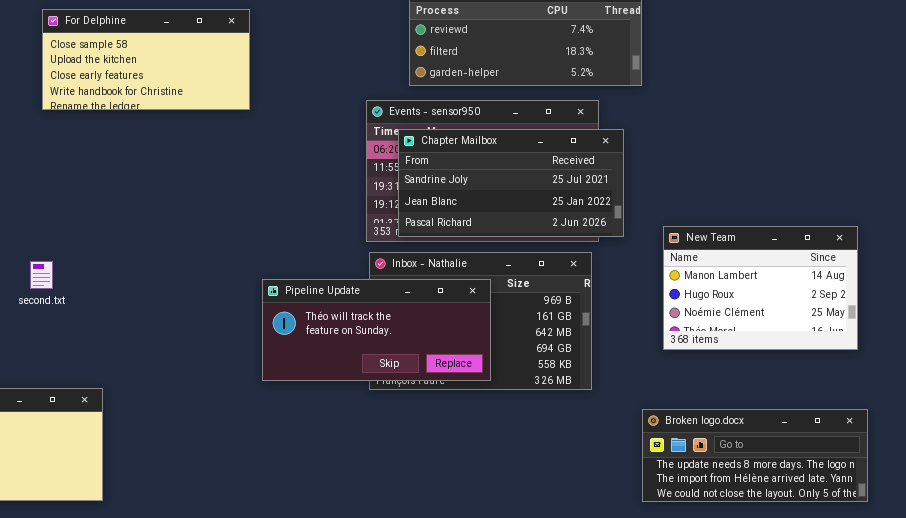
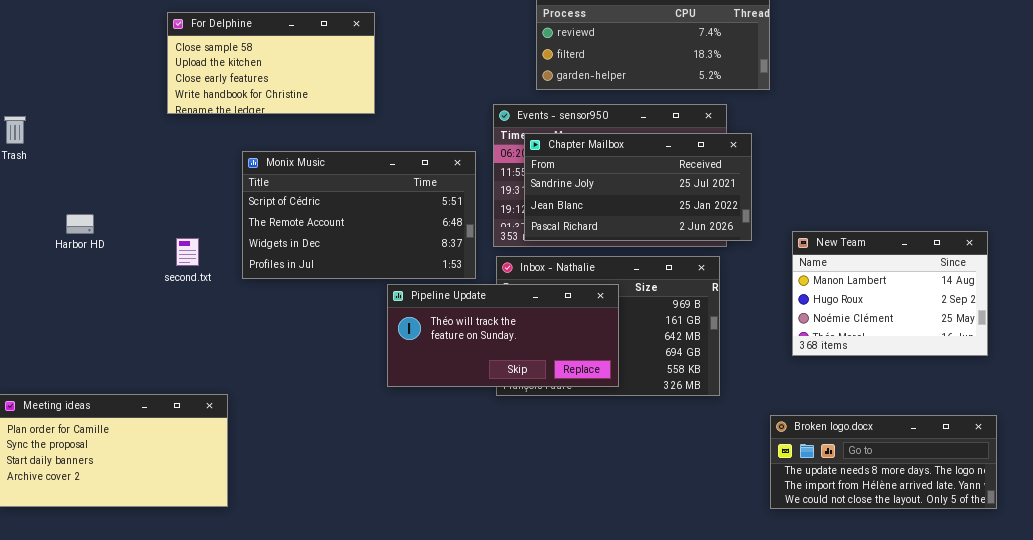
Monix Music: none -> [242,151,476,279], opened
second.txt: [30,261,53,289] -> [176,238,199,266], moved

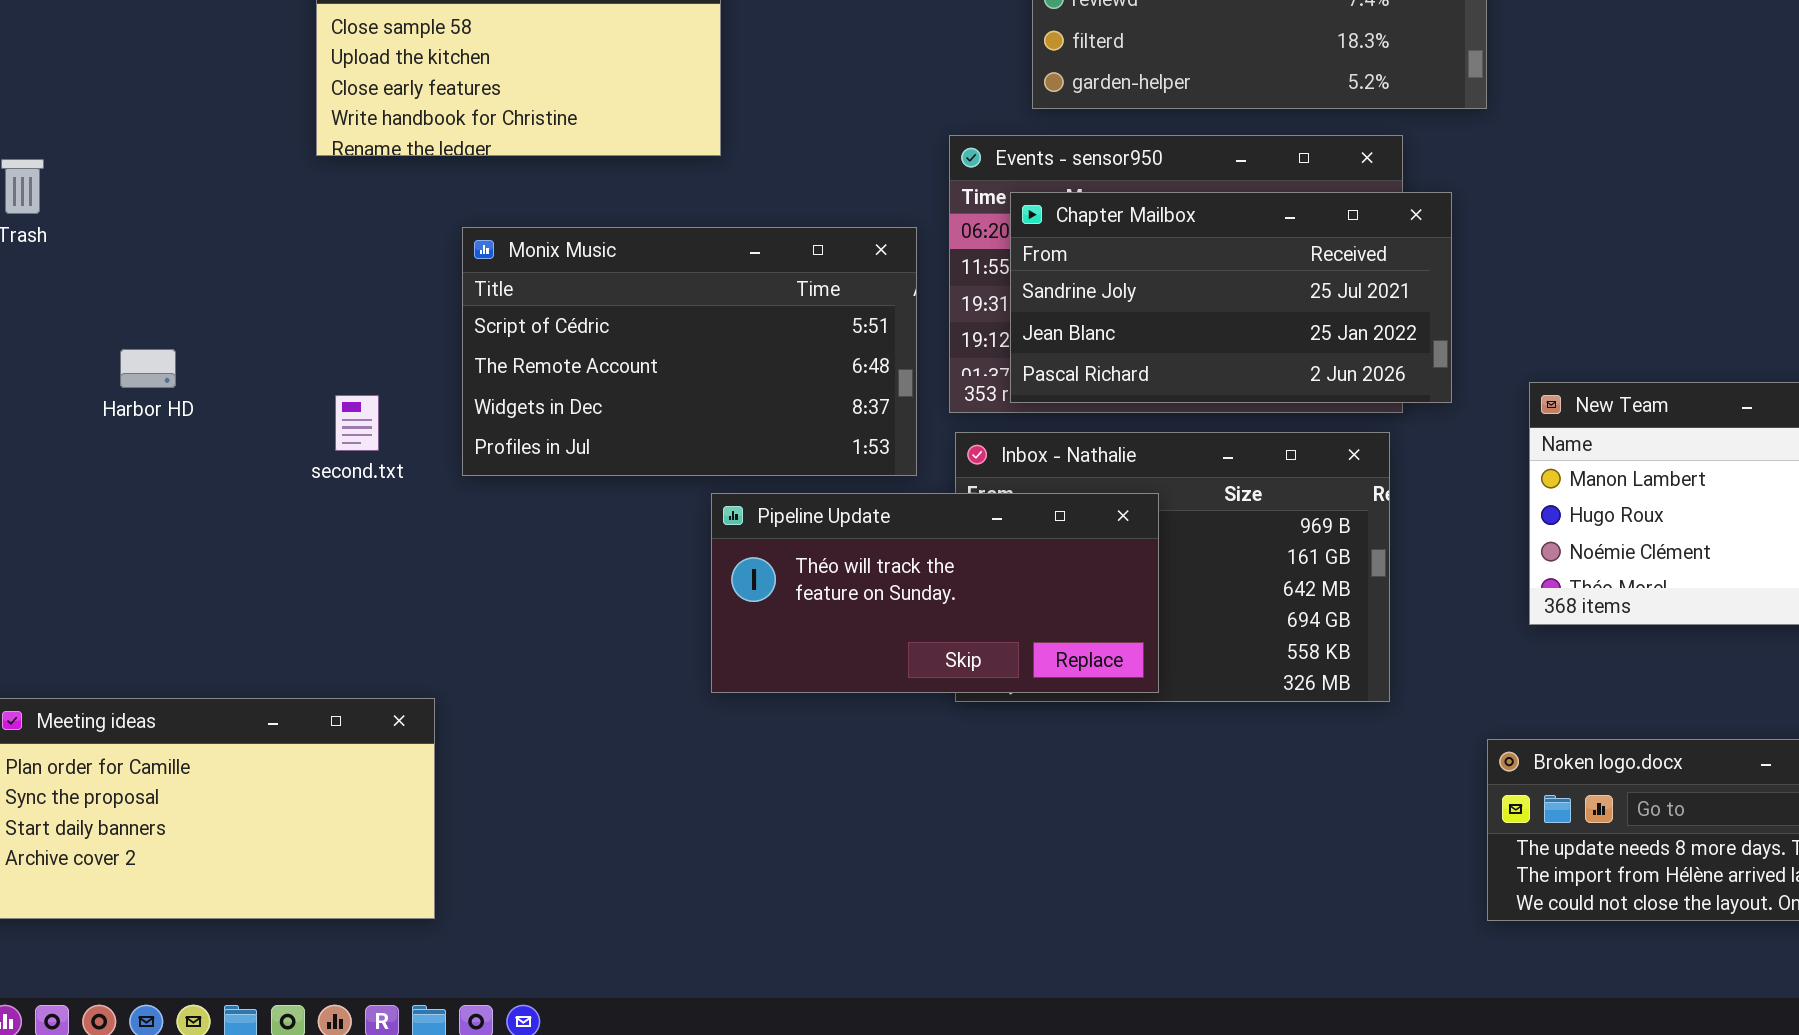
Pipeline Update: [387,284,619,387] -> [711,493,1159,693], moved

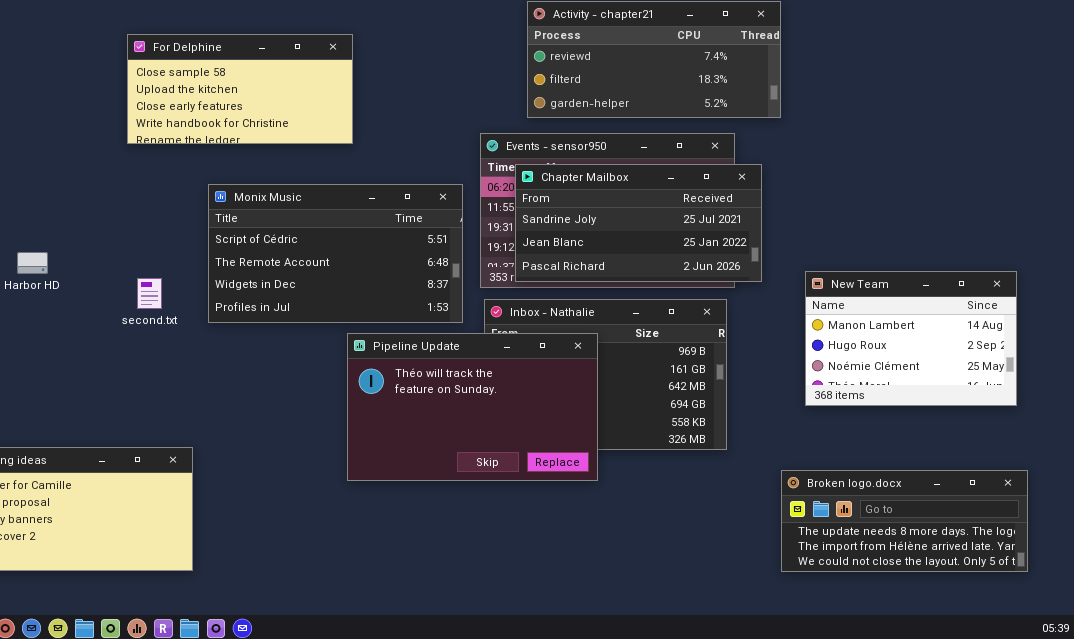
Pipeline Update: [711,493,1159,693] -> [347,333,598,481], resized

